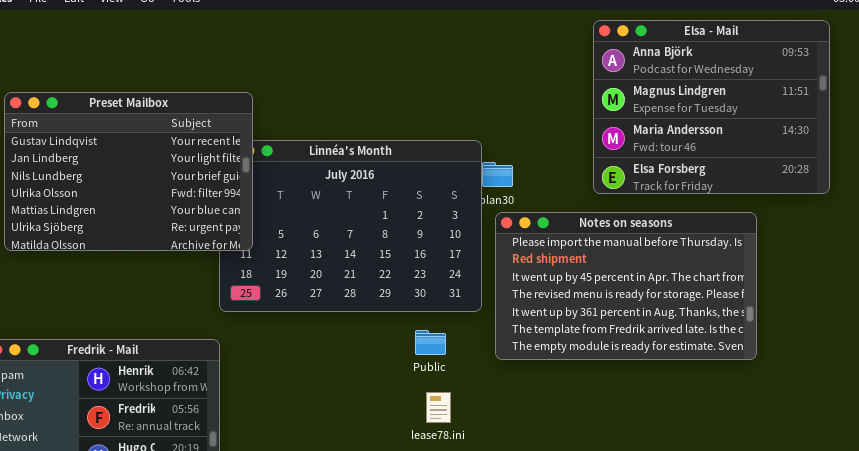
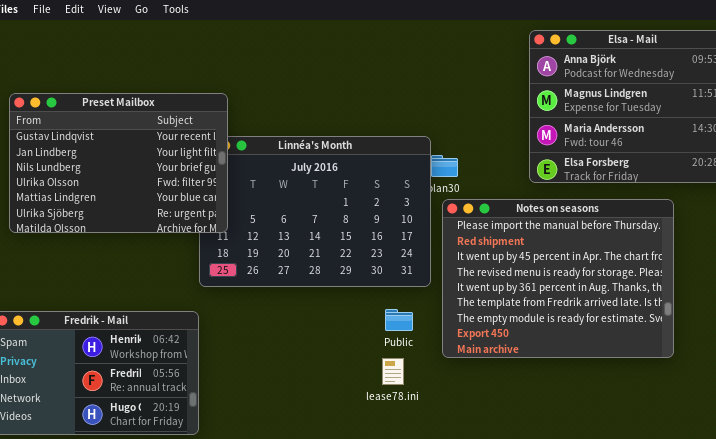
Notes on seasons: [495,212,757,360] -> [442,199,674,358], resized
Public: [415,330,446,355] -> [385,309,413,331], moved

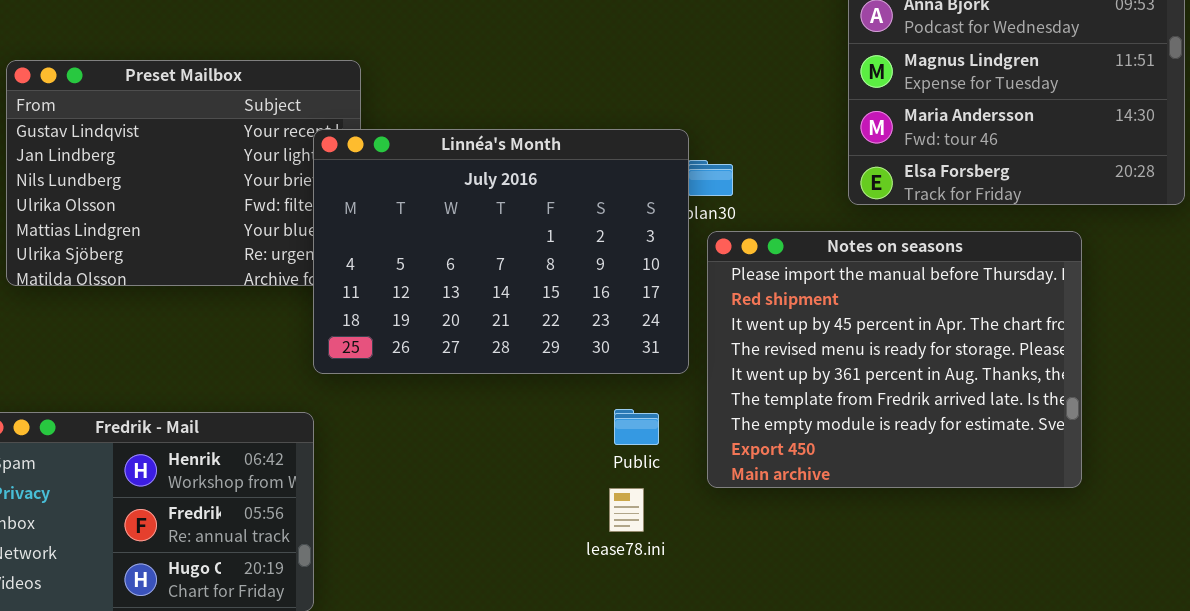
Linnéa's Month: [199,136,431,287] -> [313,129,689,374], raised

